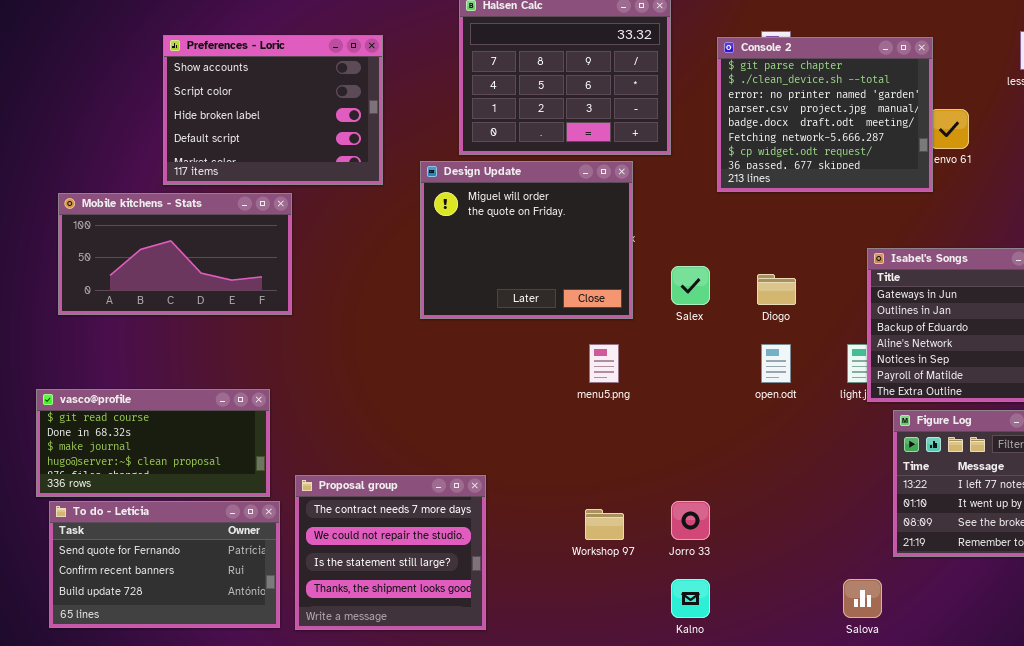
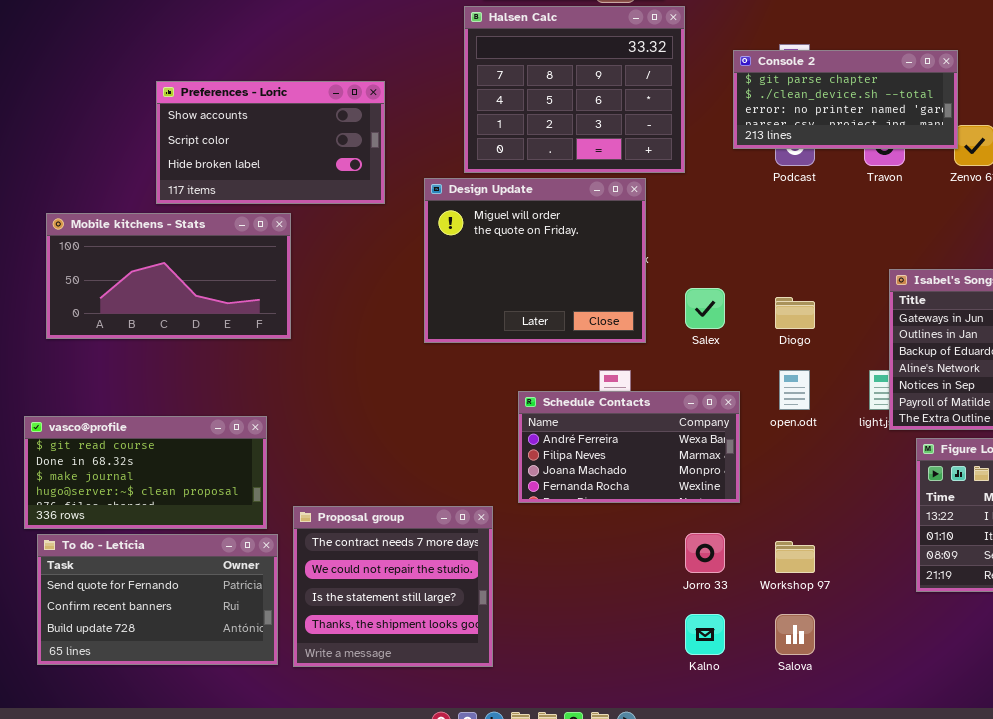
Preferences - Loric: [163,35,383,185] -> [156,81,385,204], resized
Console 2: [717,37,933,192] -> [733,50,958,149], resized
Schedule Contacts: none -> [518,391,740,503], opened
Workshop 97: [585,509,624,540] -> [775,541,815,573], moved
Salova: [843,579,882,618] -> [775,614,815,655], moved

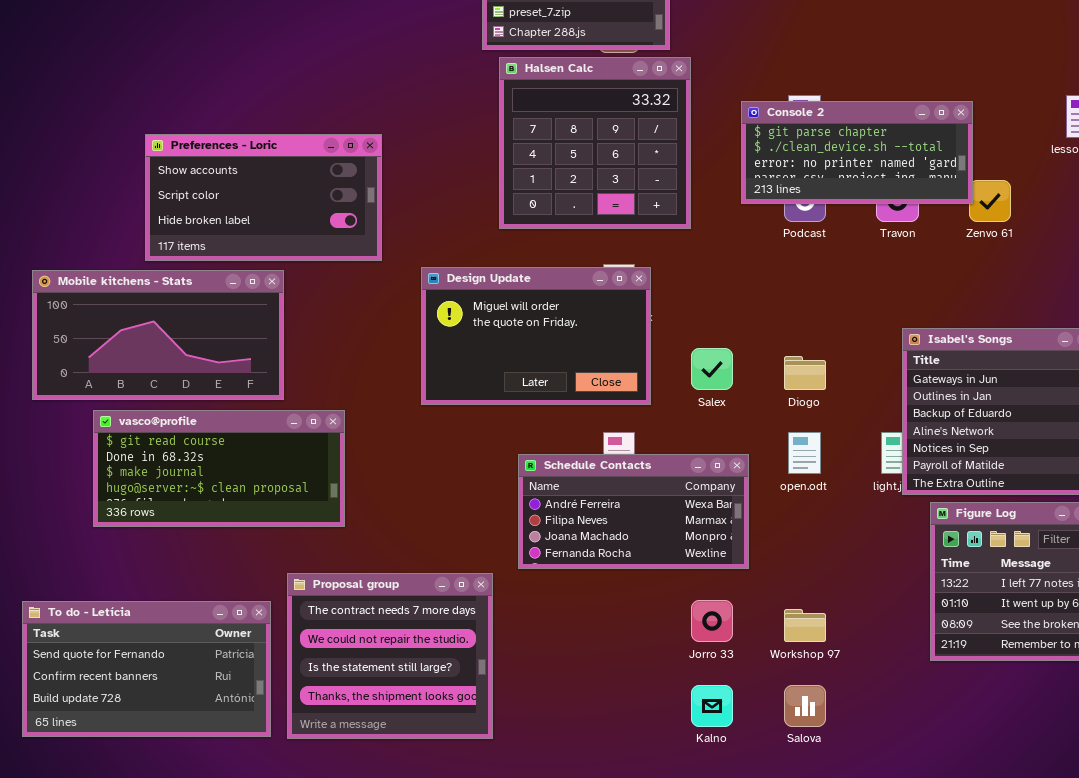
Halsen Calc: [464,6,685,173] -> [499,57,691,229], resized
Design Update: [424,178,646,343] -> [421,267,651,405], resized
vasco@profile: [24,416,267,529] -> [93,410,345,527], moved

